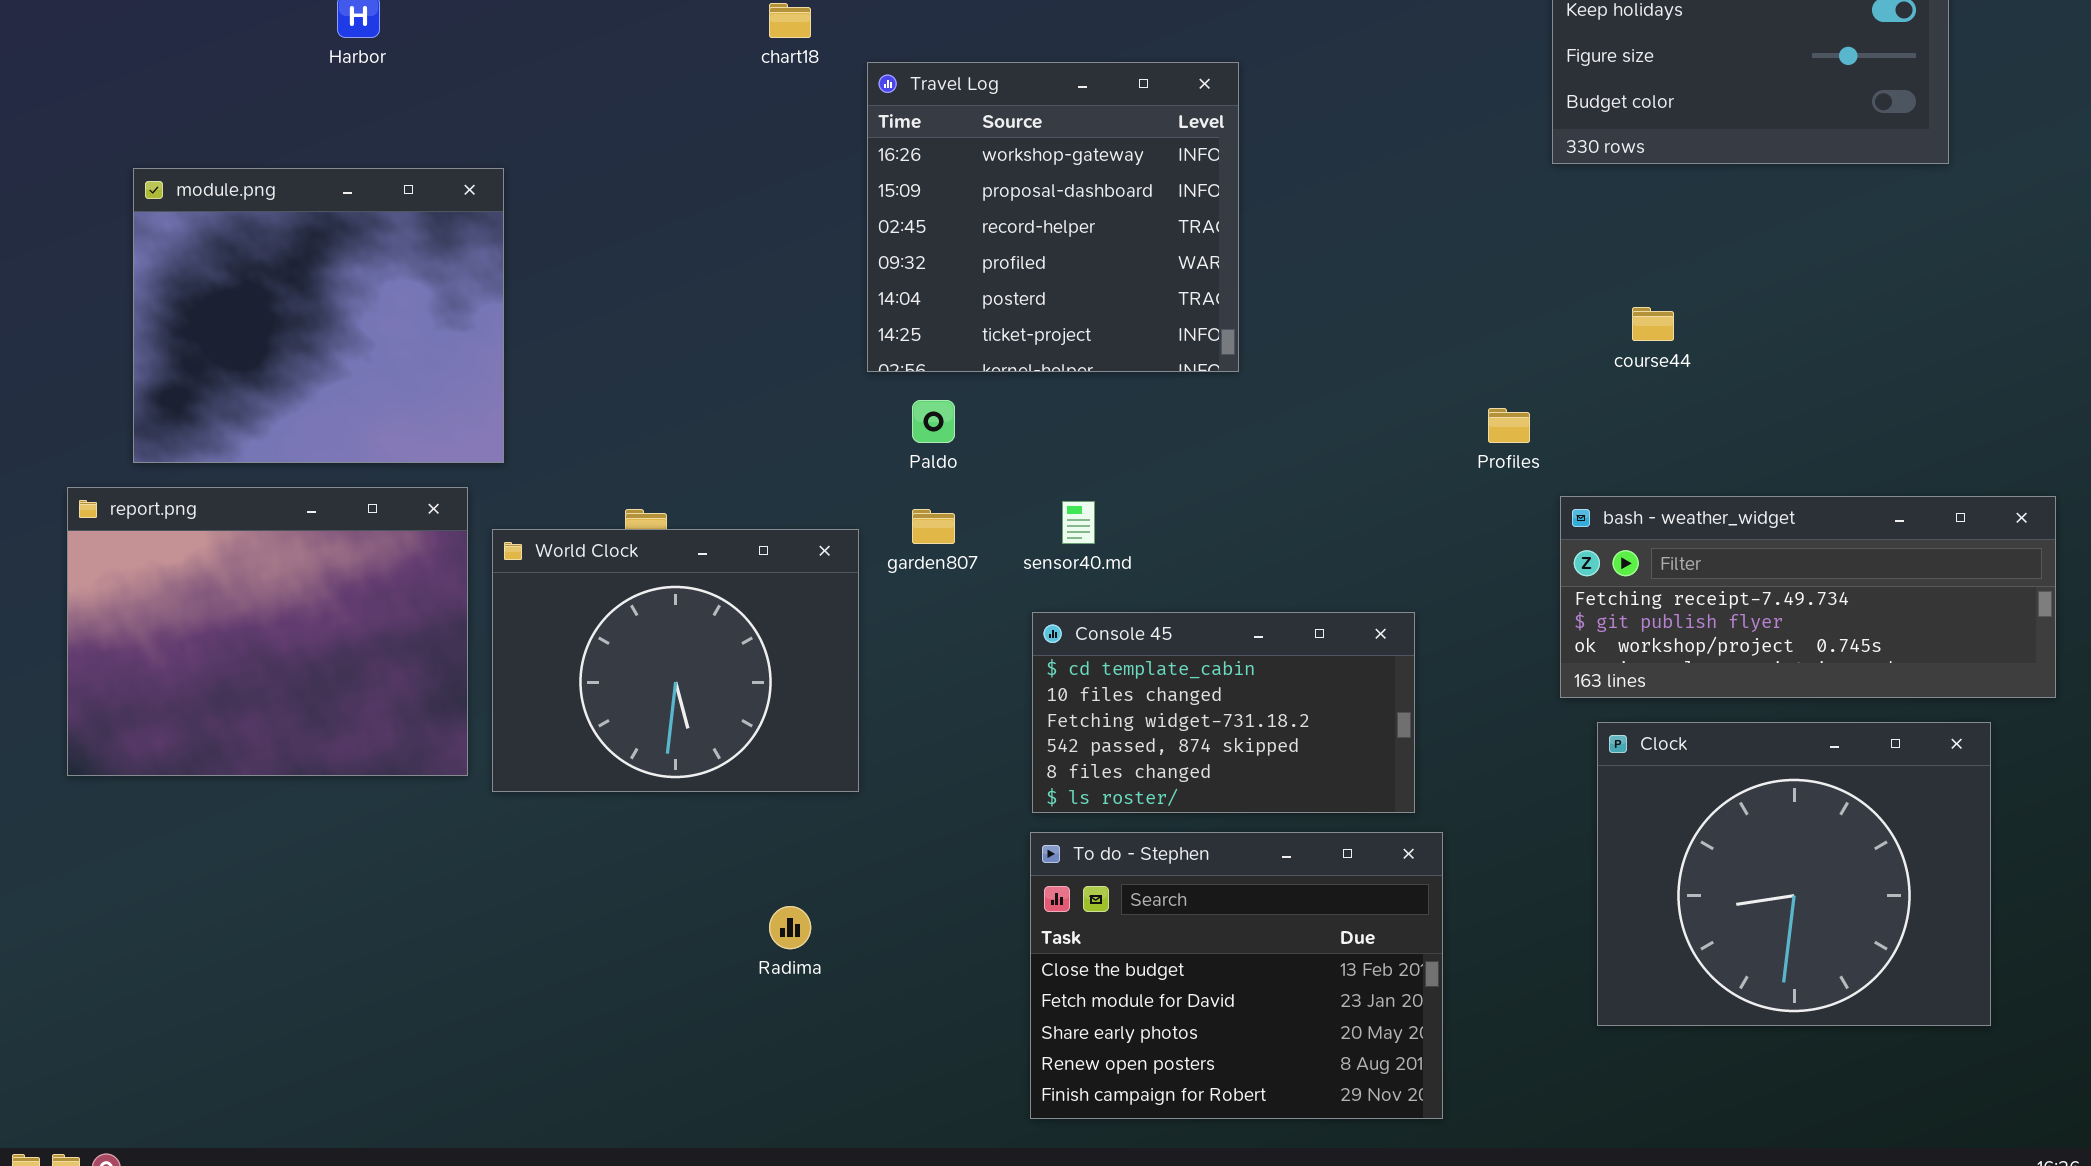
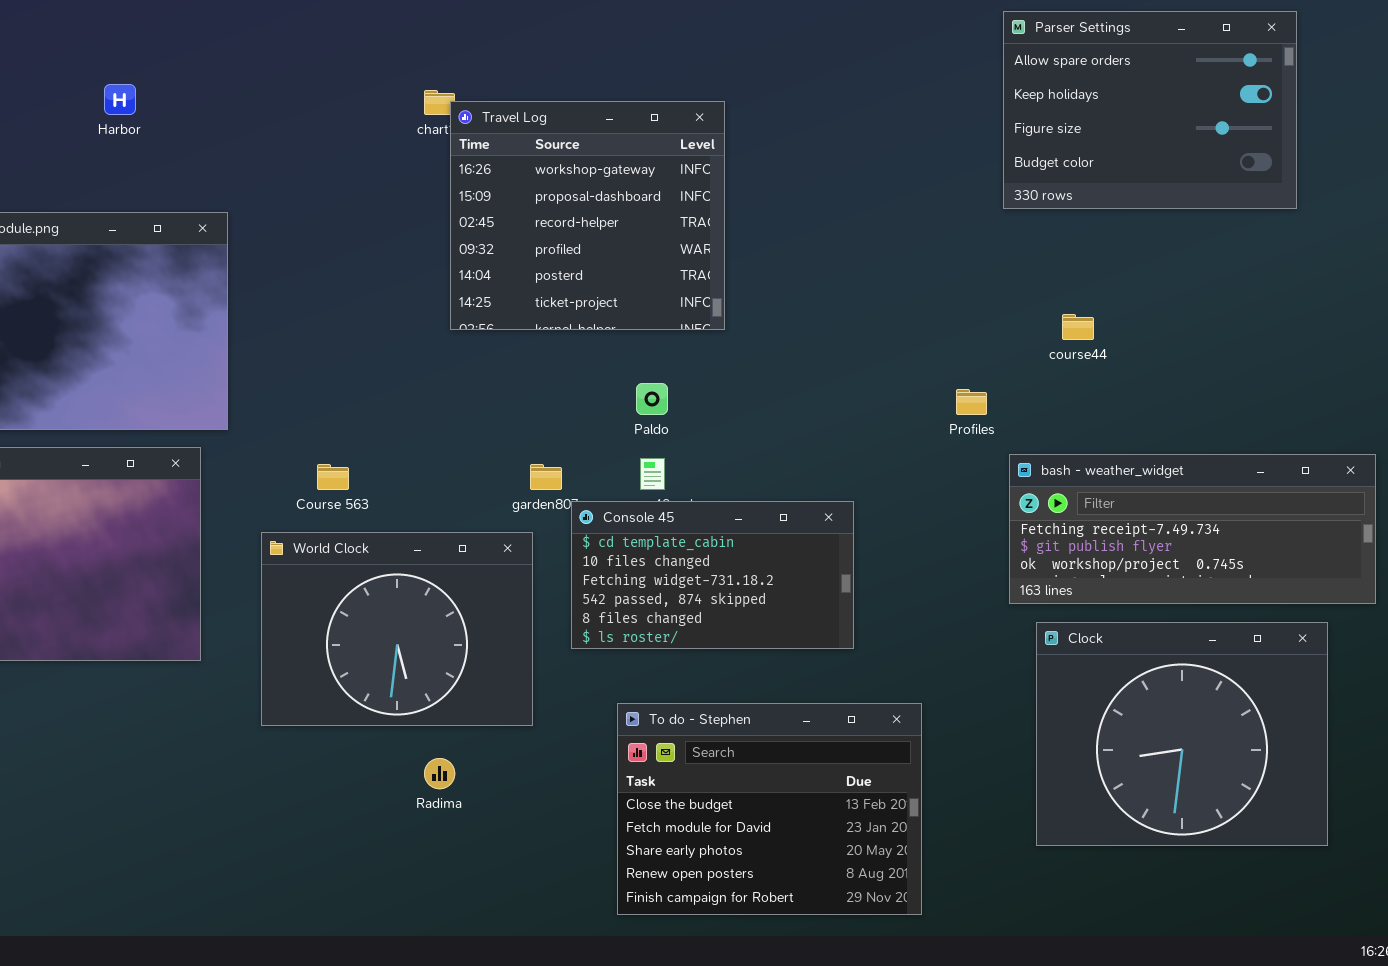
Travel Log: [867,62,1239,372] -> [450,101,725,330], moved
Paldo: [912,400,955,443] -> [636,383,668,415], moved
World Clock: [492,529,859,792] -> [261,532,533,726], moved
Console 45: [1032,612,1415,813] -> [571,501,854,649], moved

